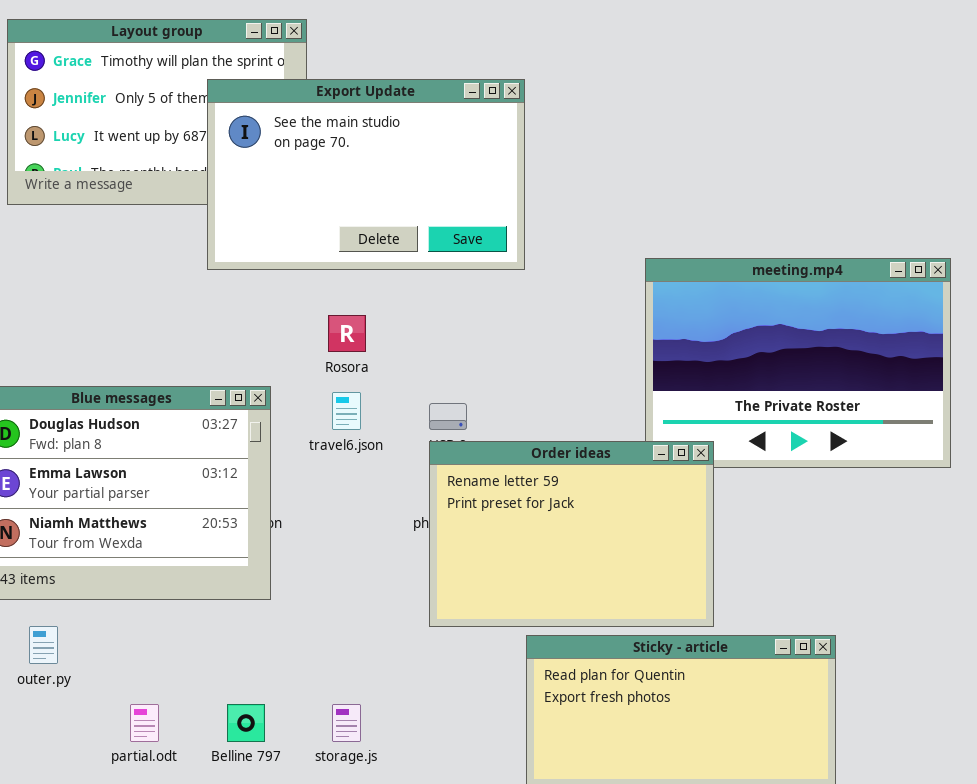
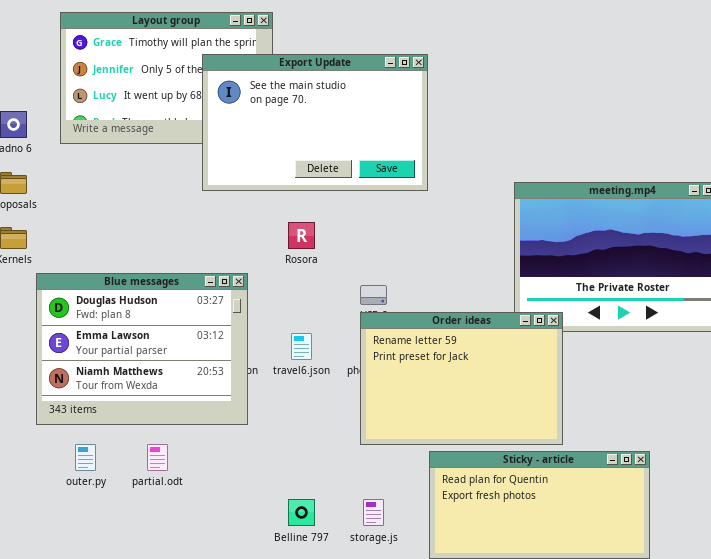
travel6.json: [332,392,361,430] -> [291,333,312,360], moved
partial.odt: [130,704,159,742] -> [147,444,168,471], moved
Belline 797: [227,704,265,742] -> [288,499,315,526], moved
storage.js: [332,704,361,742] -> [363,499,384,526], moved

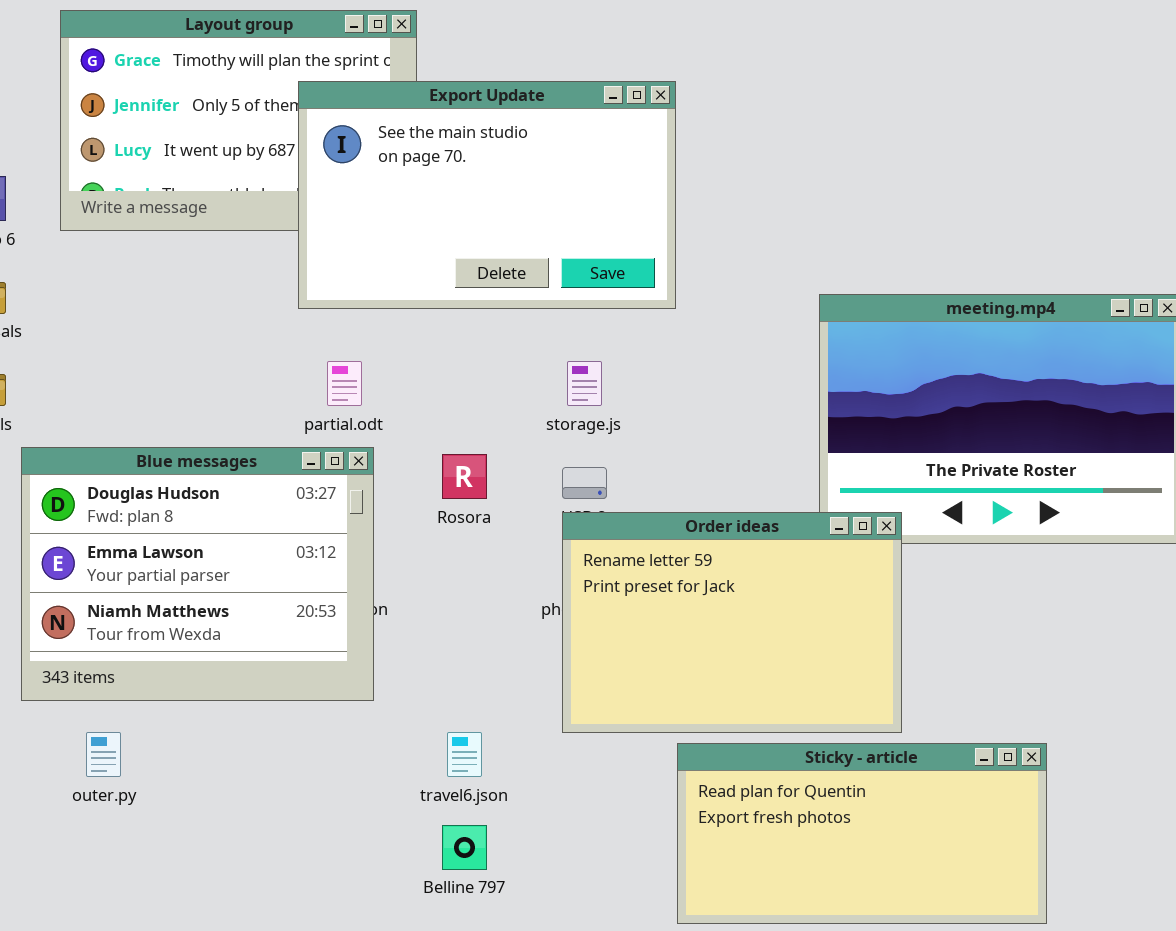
Rosora: [288,222,315,249] -> [442,454,487,499], moved
travel6.json: [291,333,312,360] -> [447,732,482,777], moved
partial.odt: [147,444,168,471] -> [327,361,362,406], moved
storage.js: [363,499,384,526] -> [567,361,602,406], moved

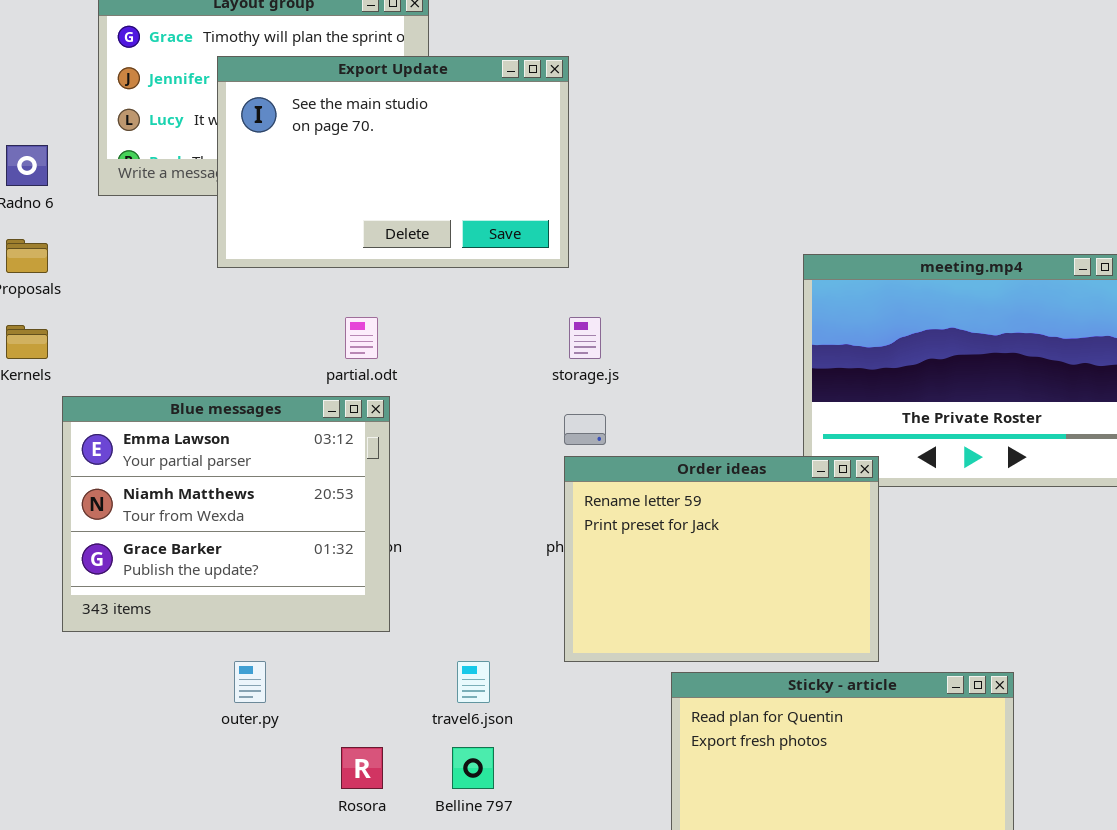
Export Update: [298,81,676,309] -> [217,56,569,268], moved
Blue messages: [21,447,374,701] -> [62,396,390,632], scrolled down 1 row
Rosora: [442,454,487,499] -> [341,747,383,789], moved
outer.py: [86,732,121,777] -> [234,661,266,703], moved

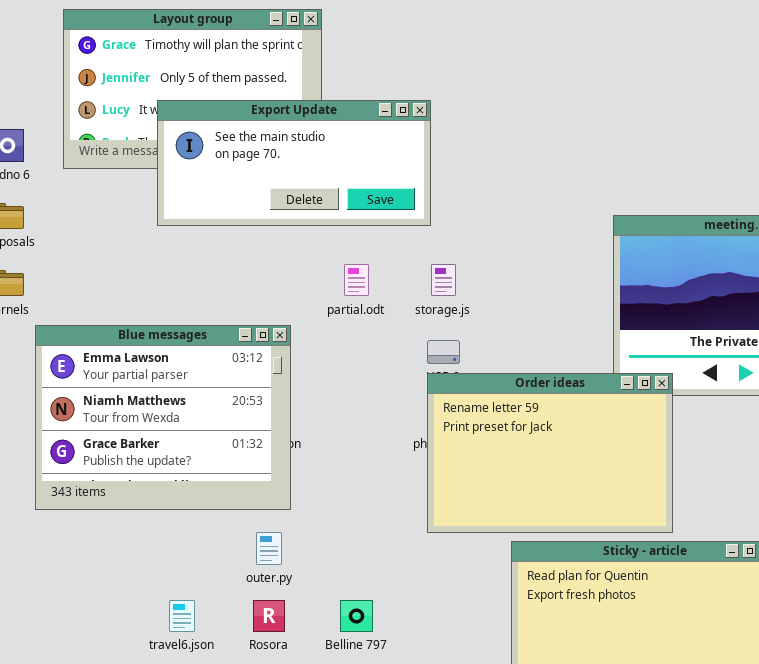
Export Update: [217,56,569,268] -> [157,100,431,226], resized
partial.odt: [345,317,378,359] -> [344,264,369,296], moved
outer.py: [234,661,266,703] -> [256,532,282,565], moved
travel6.json: [457,661,490,703] -> [169,600,195,632], moved

